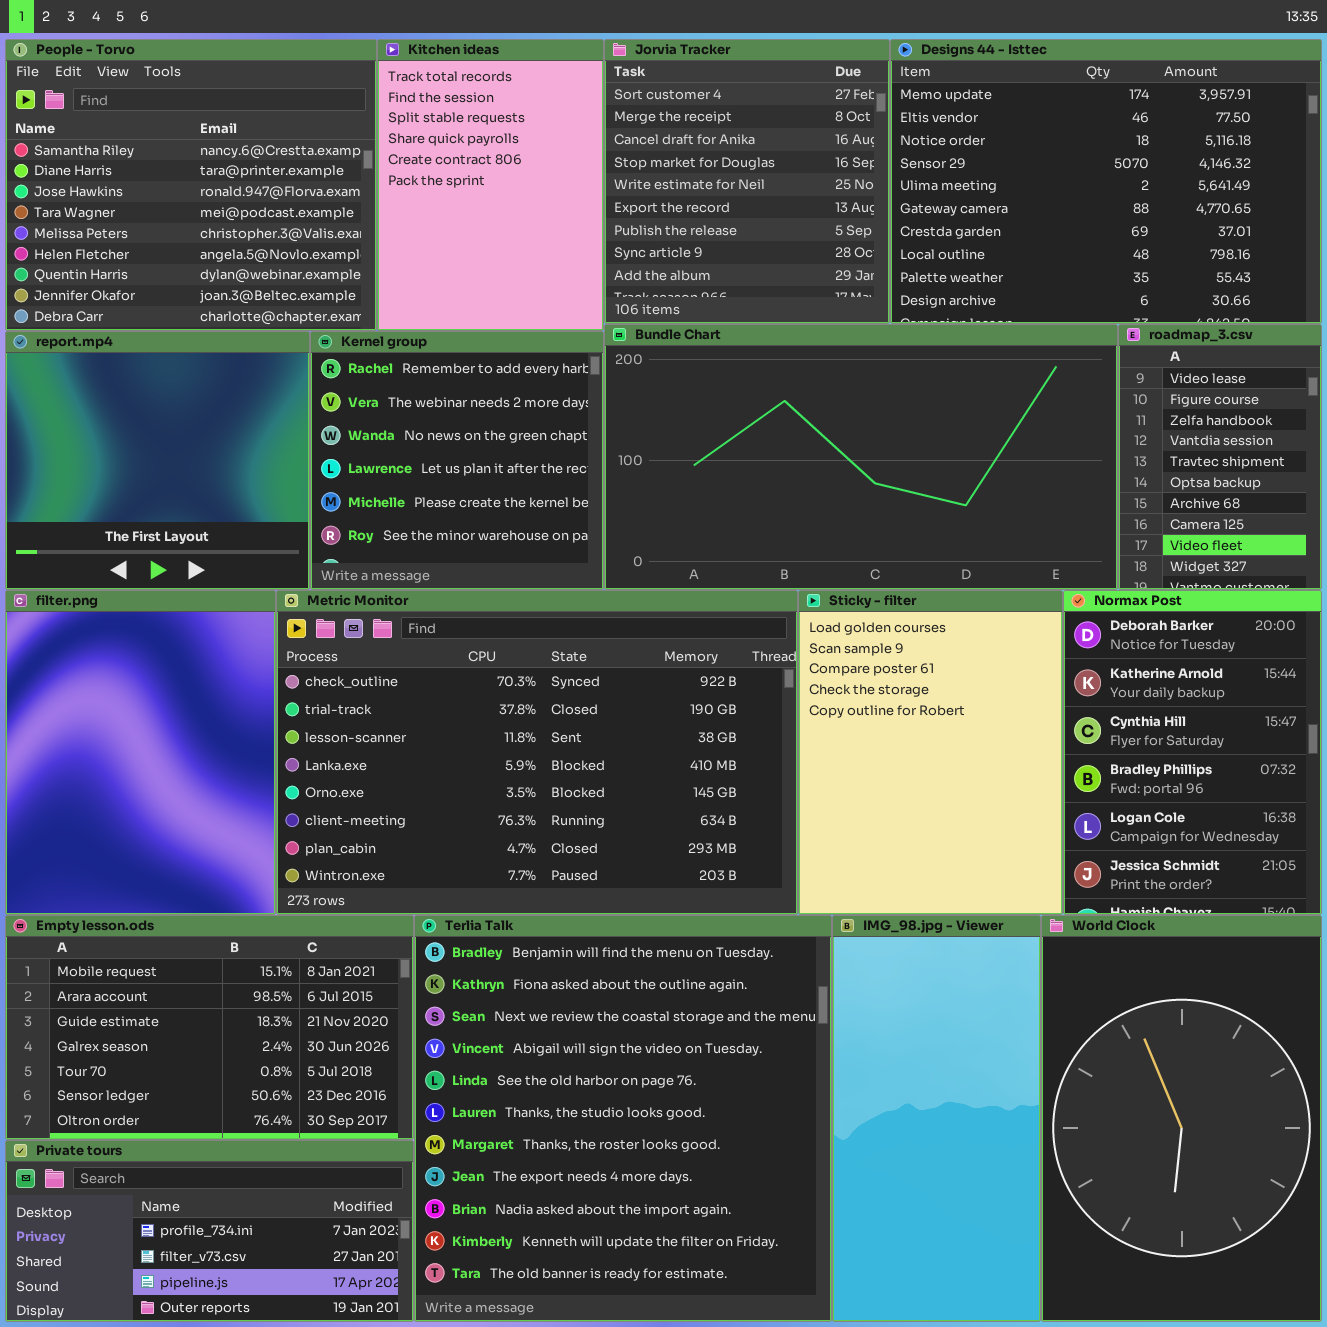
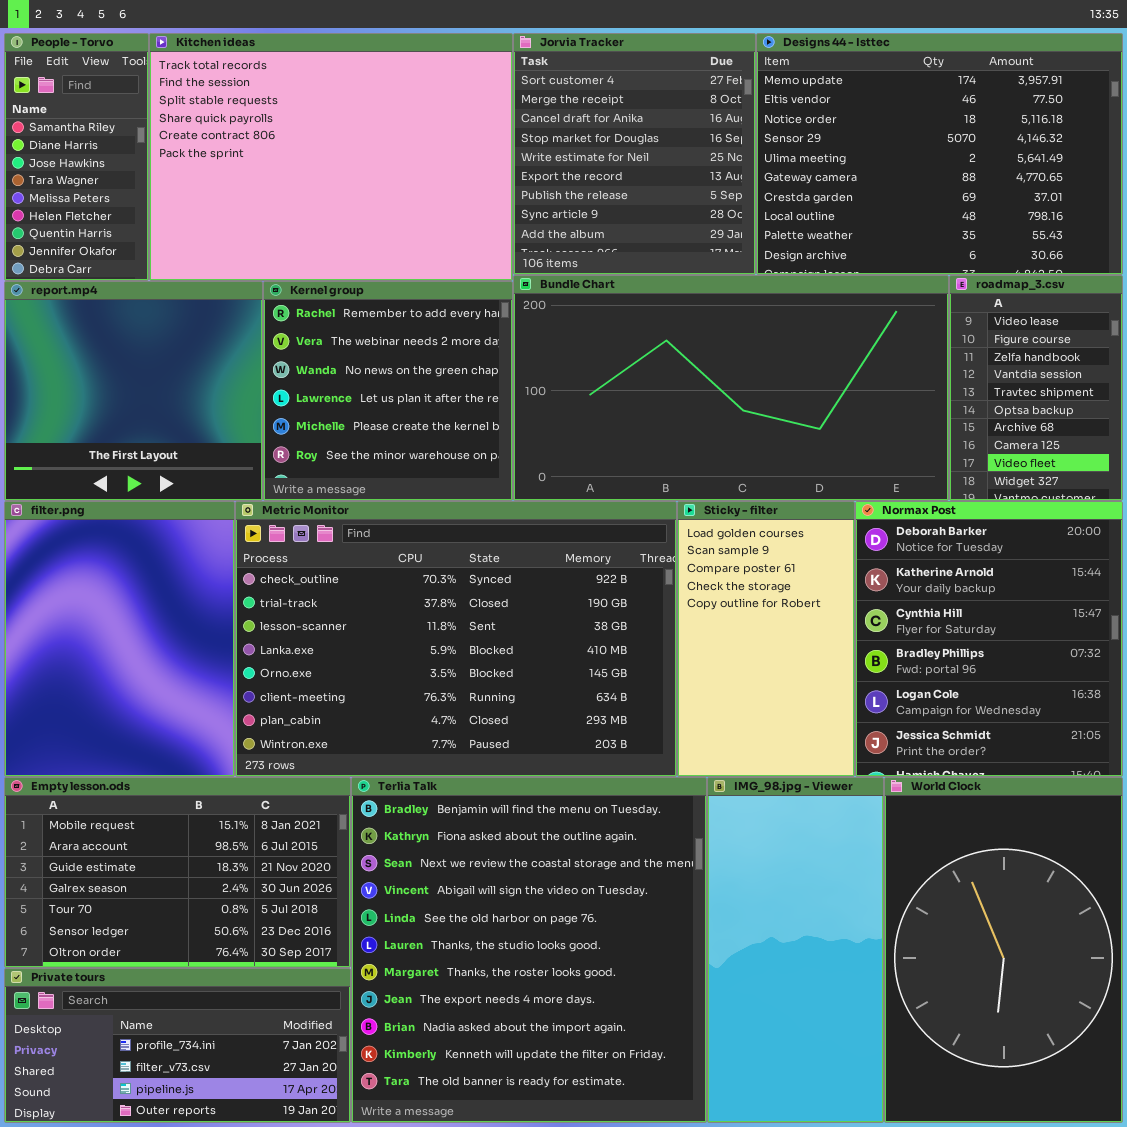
People - Torvo: [5,39,377,331] -> [4,33,149,281], resized
Kitchen ideas: [377,39,604,331] -> [149,33,513,281], resized
Sticky - filter: [798,590,1063,915] -> [677,501,855,777], resized
Normax Post: [1063,590,1322,915] -> [855,501,1123,777], resized

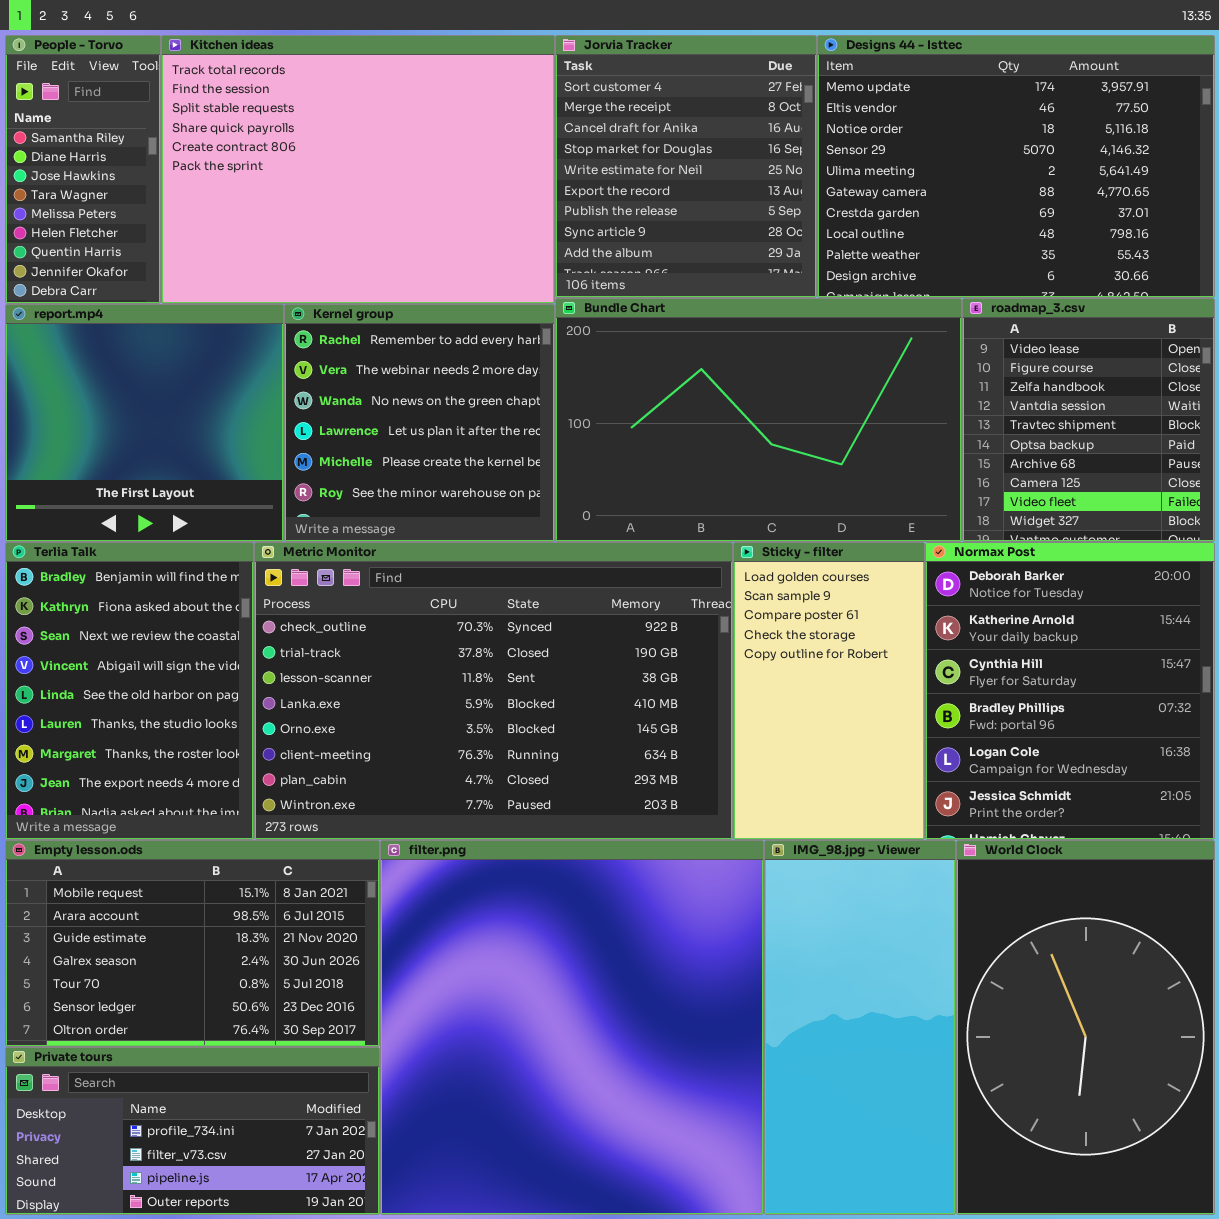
Bundle Chart: [513,275,949,501] -> [555,298,962,542], resized
roadmap_3.csv: [949,275,1123,501] -> [962,298,1215,542], resized
filter.png: [4,501,235,777] -> [380,840,764,1215], moved, resized
Terlia Talk: [351,777,707,1123] -> [5,542,254,840], moved, resized

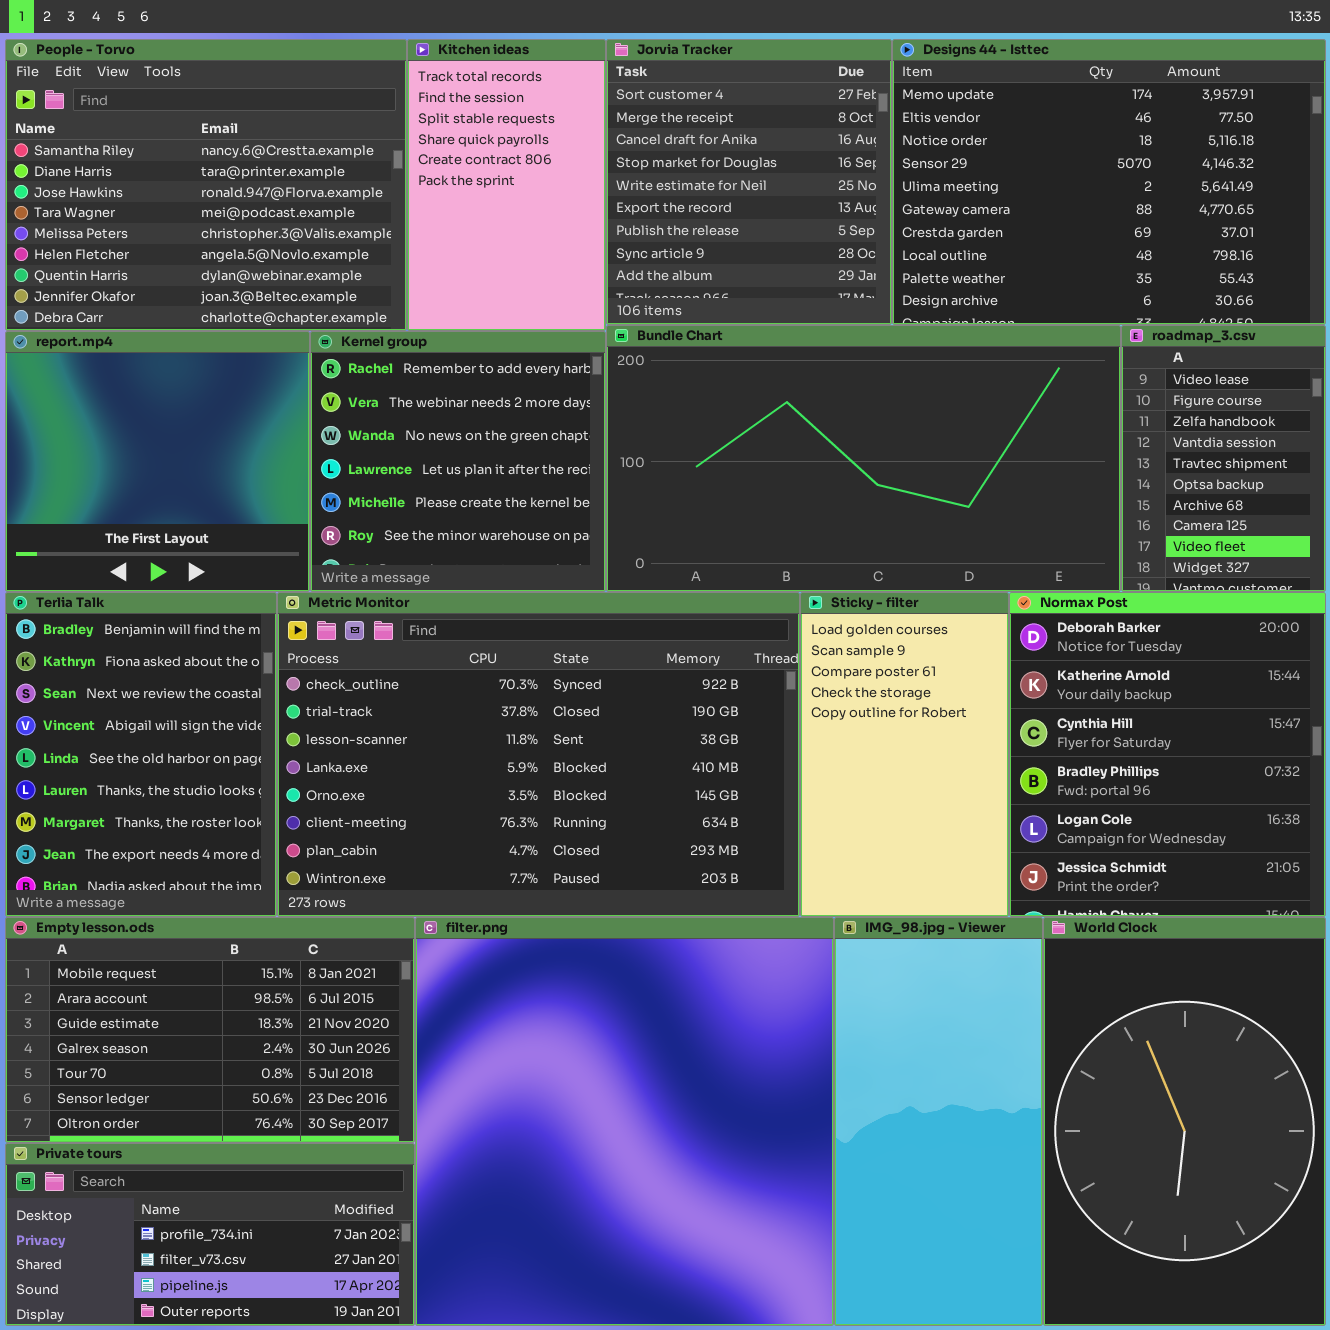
People - Torvo: [5,35,161,304] -> [5,39,407,331], resized
Kitchen ideas: [161,35,555,304] -> [407,39,606,331], resized
Bundle Chart: [555,298,962,542] -> [606,325,1121,592], resized
roadmap_3.csv: [962,298,1215,542] -> [1121,325,1326,592], resized

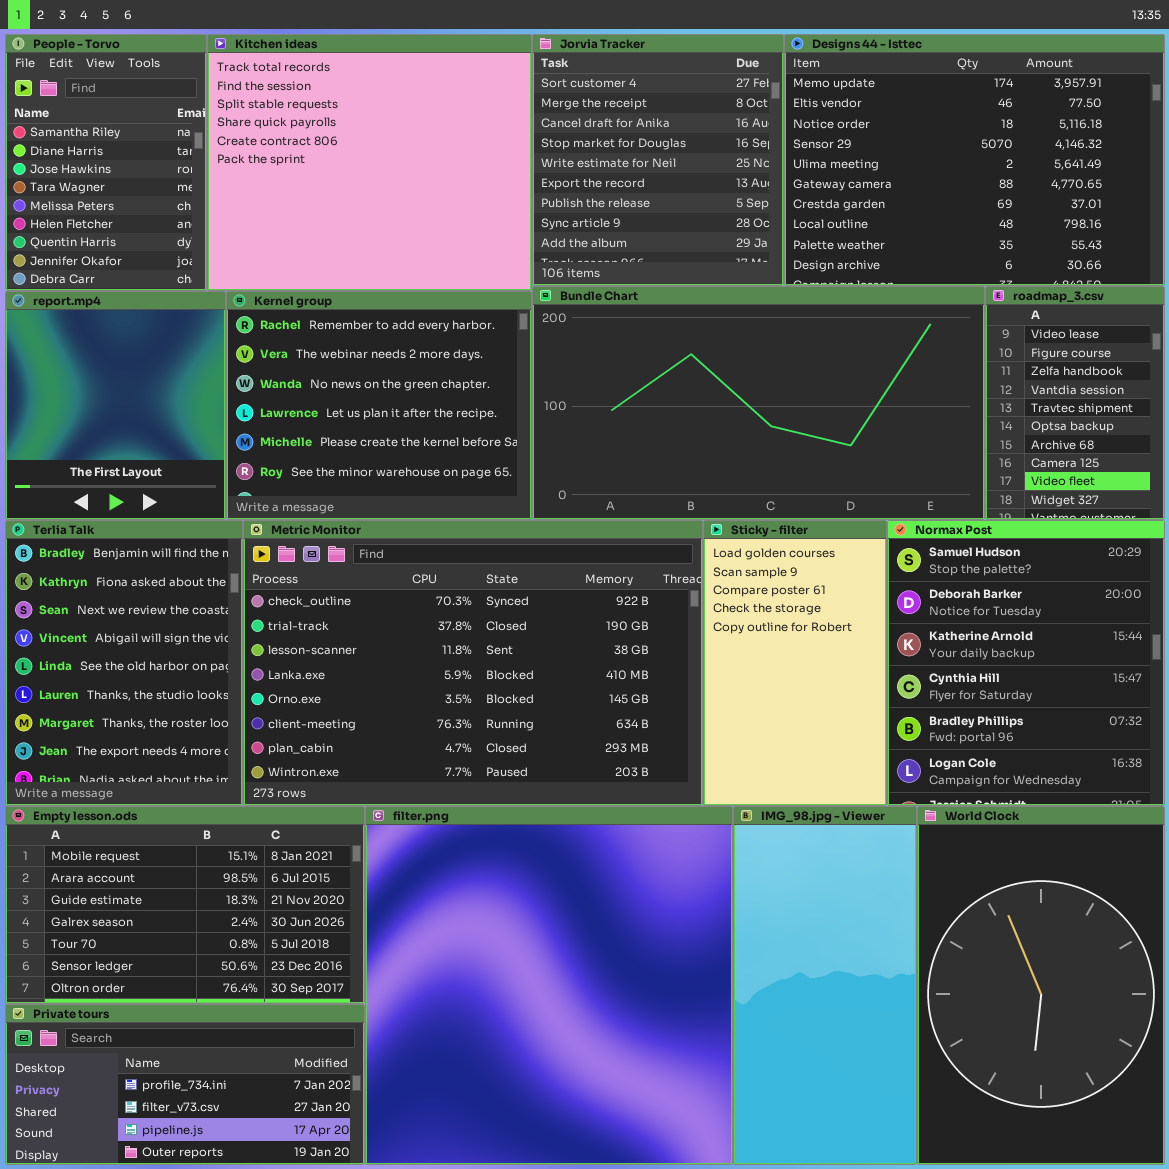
People - Torvo: [5,39,407,331] -> [5,34,207,291], resized
Kitchen ideas: [407,39,606,331] -> [207,34,532,291], resized
report.mp4: [5,331,310,592] -> [5,291,226,520], resized
Kernel group: [310,331,606,592] -> [226,291,532,520], resized
Normax Post: [1009,592,1326,917] -> [887,520,1165,806], scrolled up 1 row

